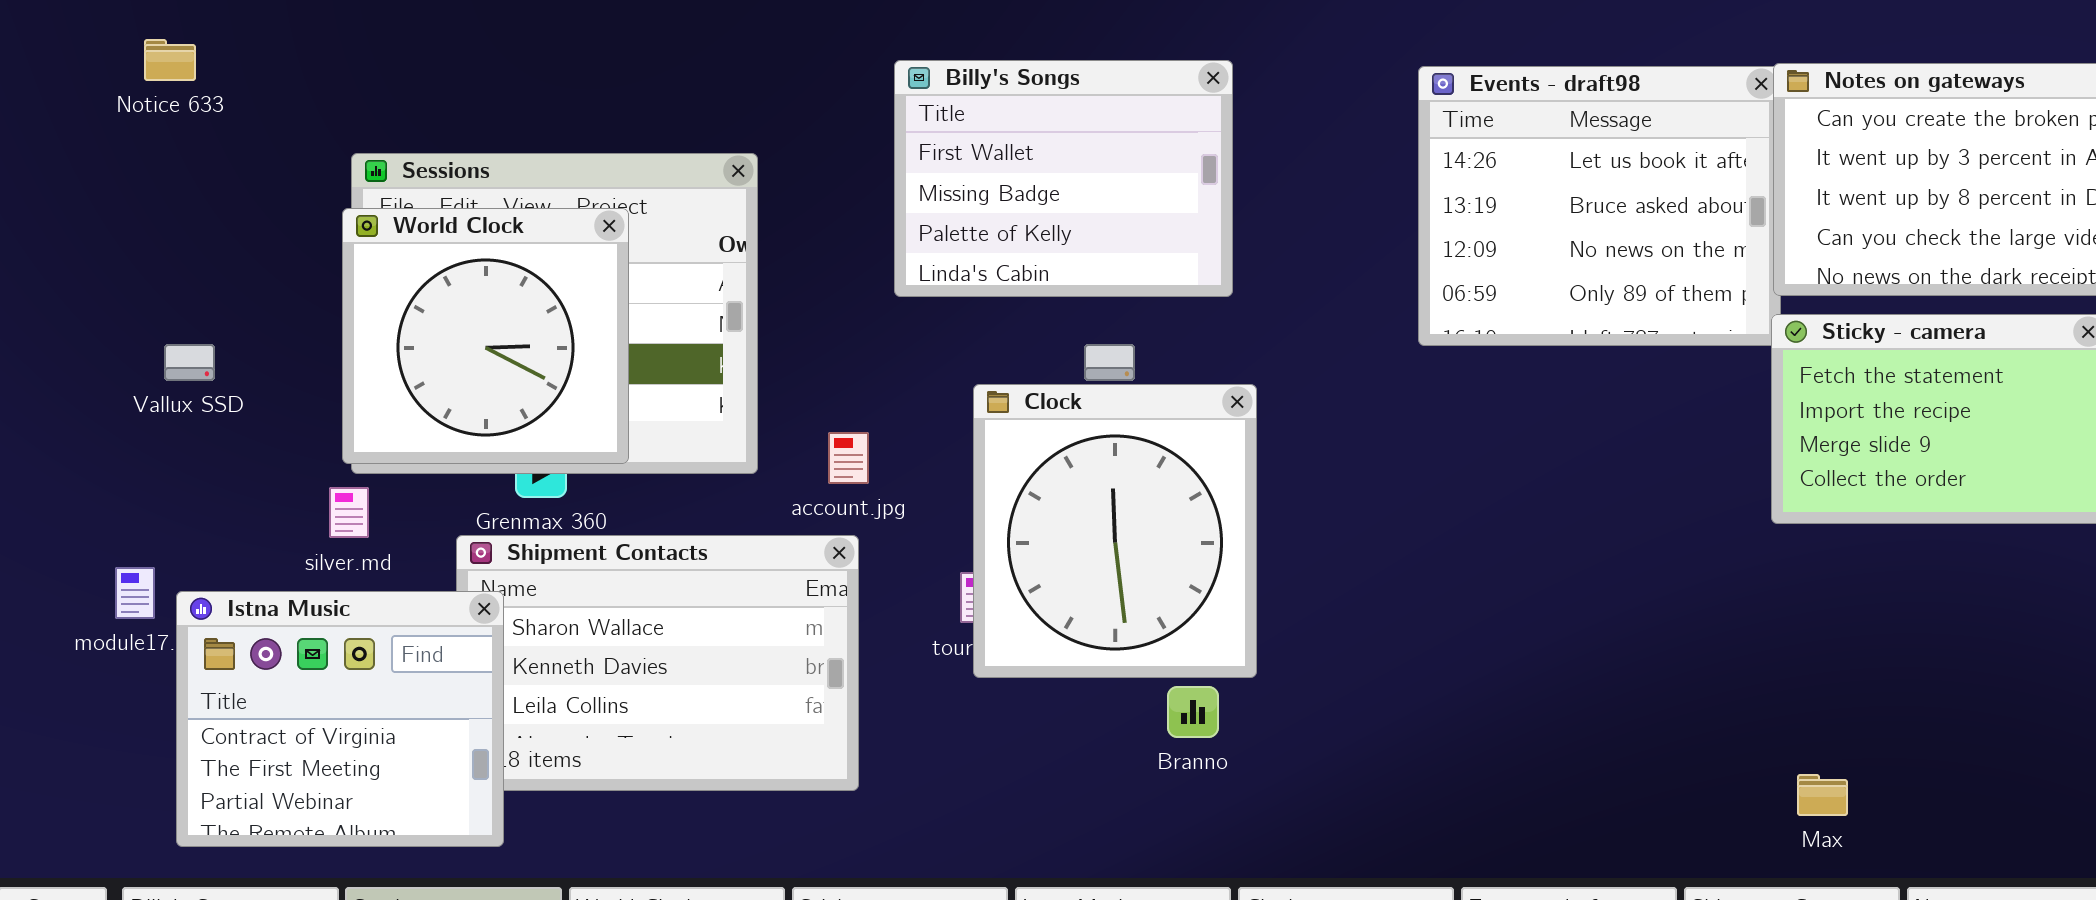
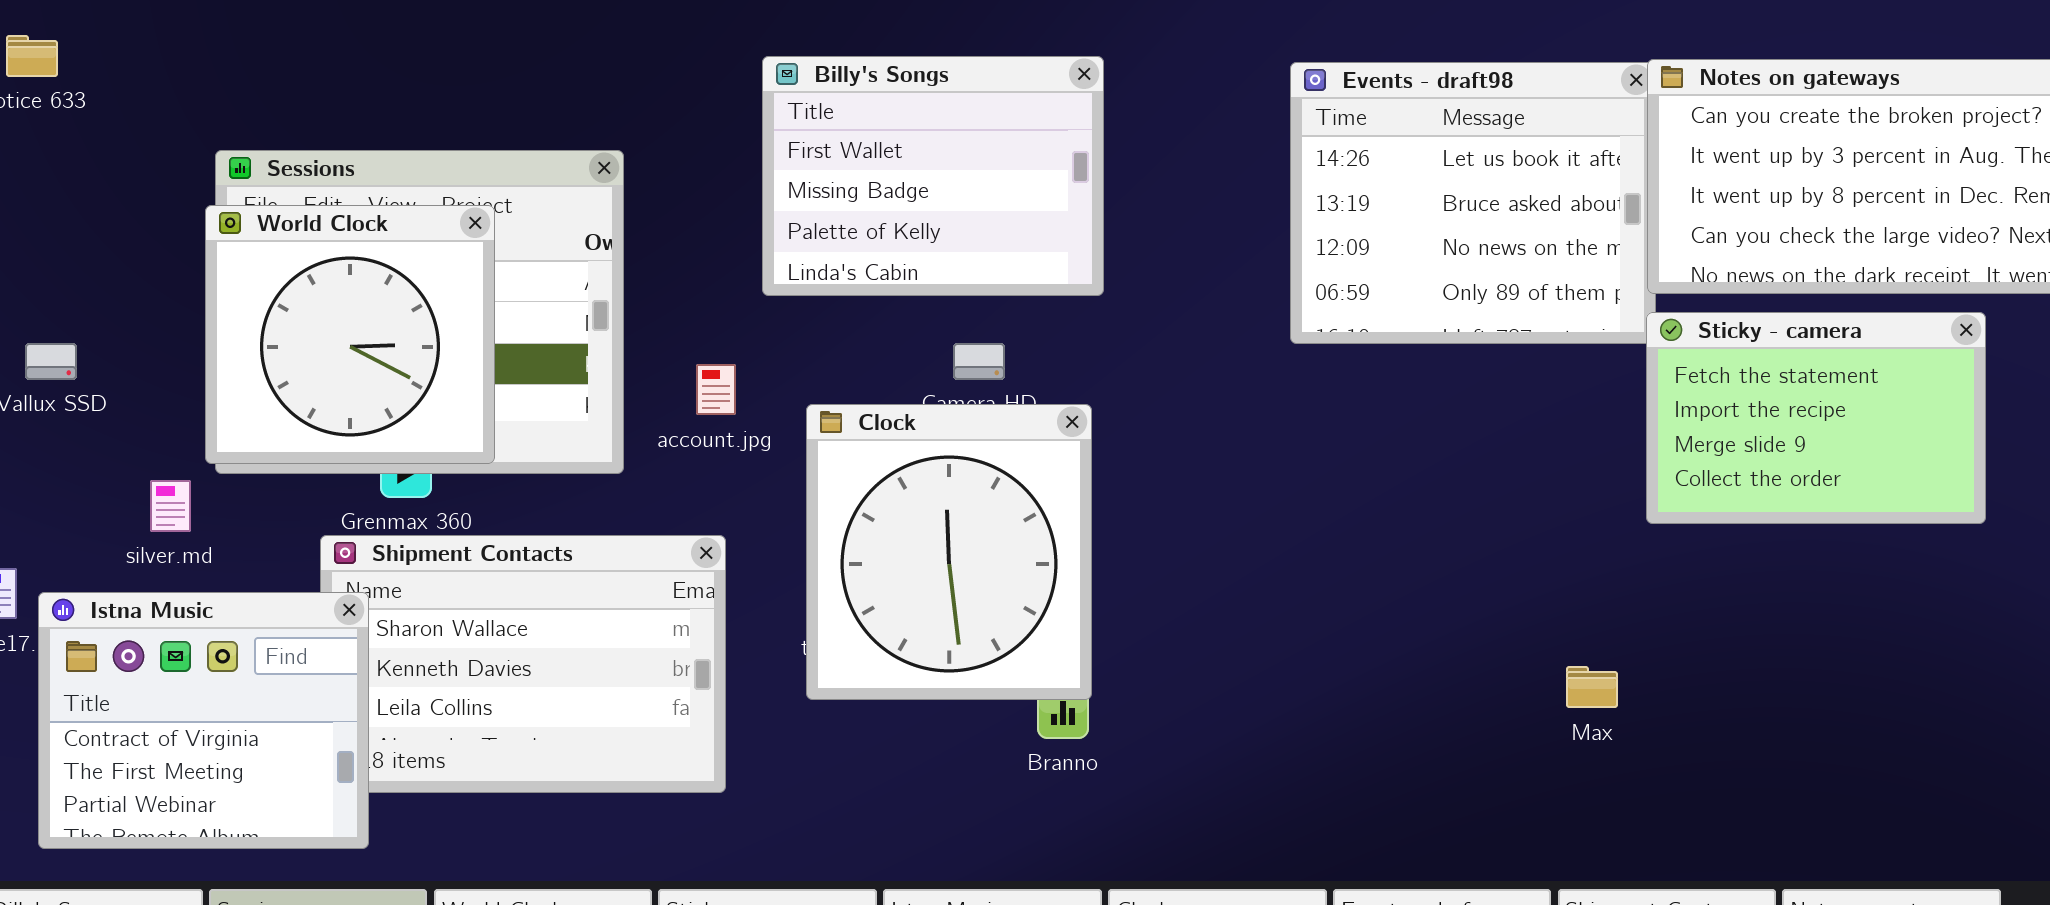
Clock: [973,384,1257,678] -> [806,404,1092,700], moved
account.jpg: [828,432,869,484] -> [696,364,736,415], moved
silver.md: [329,487,369,538] -> [150,480,191,532], moved
Max: [1797,774,1848,816] -> [1566,666,1618,708], moved

